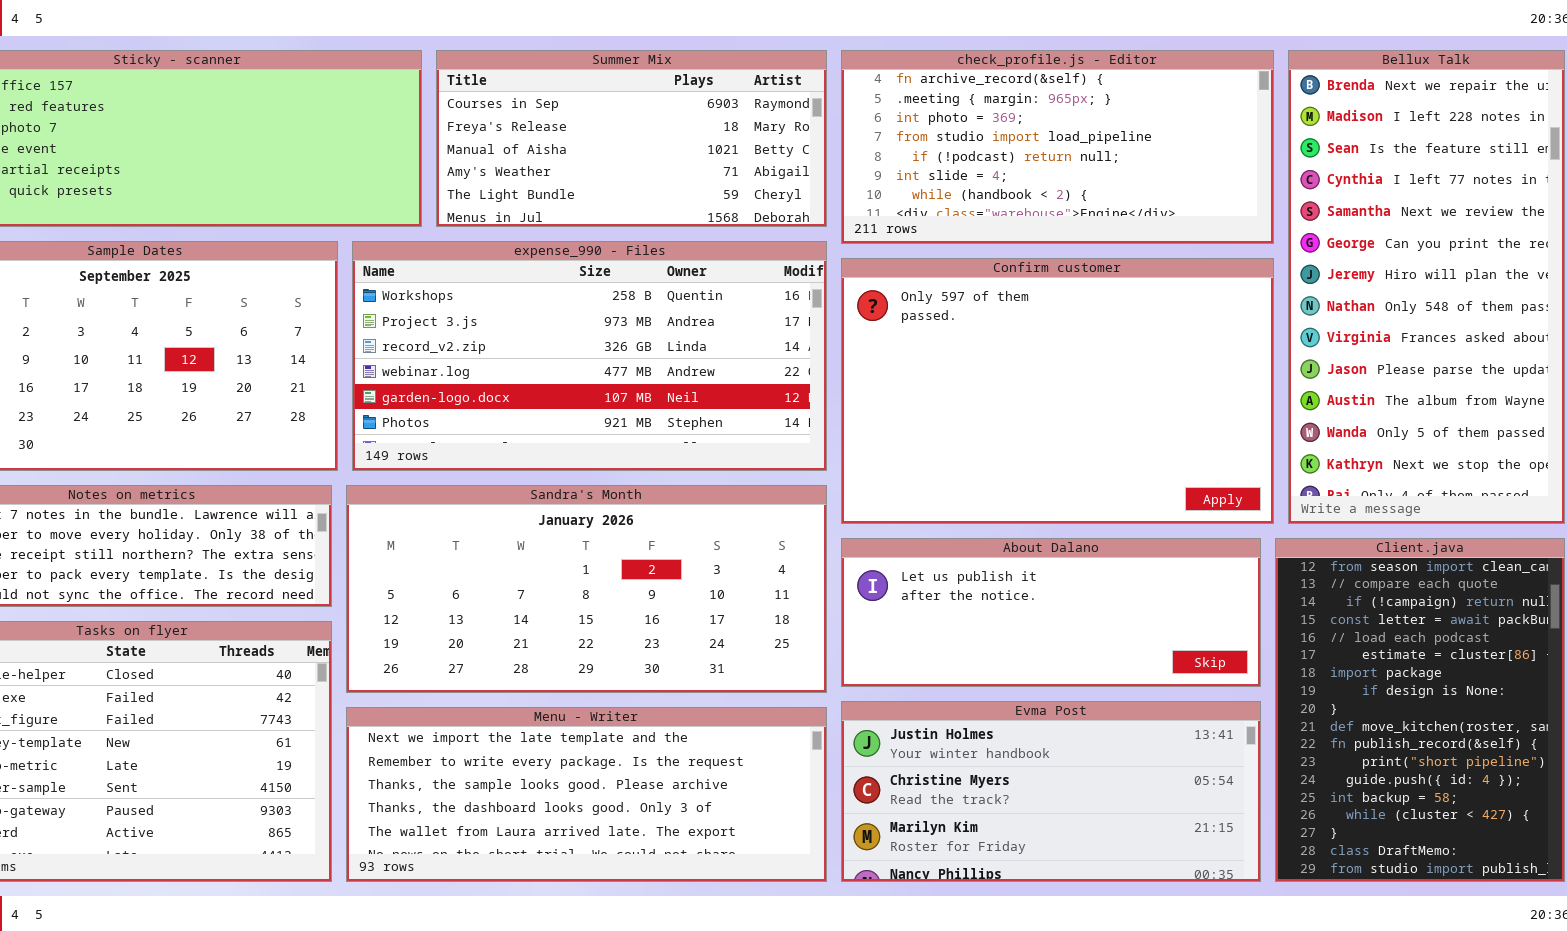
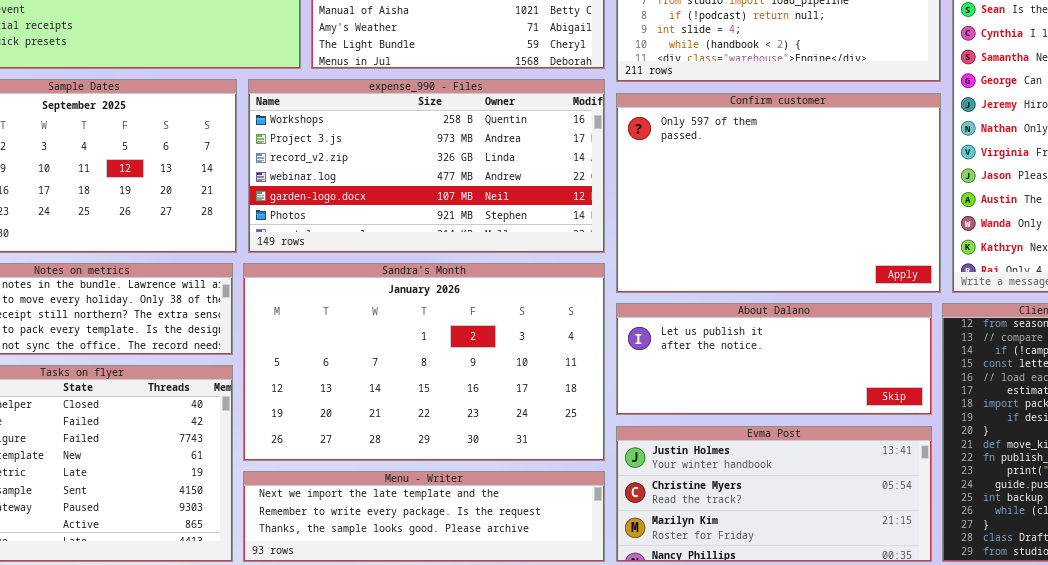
Sandra's Month: [346,485,827,693] -> [243,263,605,461], resized
Menu - Writer: [346,707,827,882] -> [243,471,605,562], resized

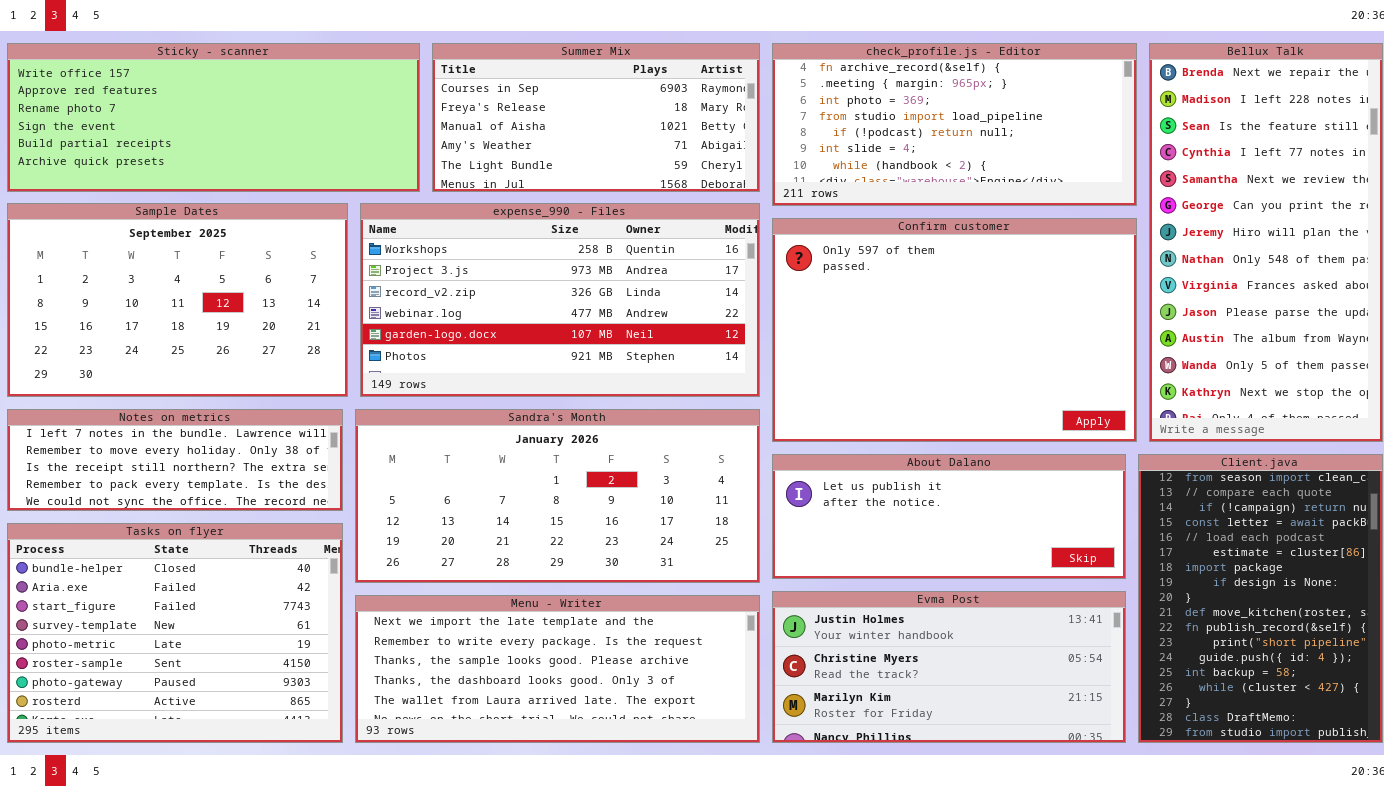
Sandra's Month: [243,263,605,461] -> [355,409,760,583], resized
Menu - Writer: [243,471,605,562] -> [355,595,760,743], resized

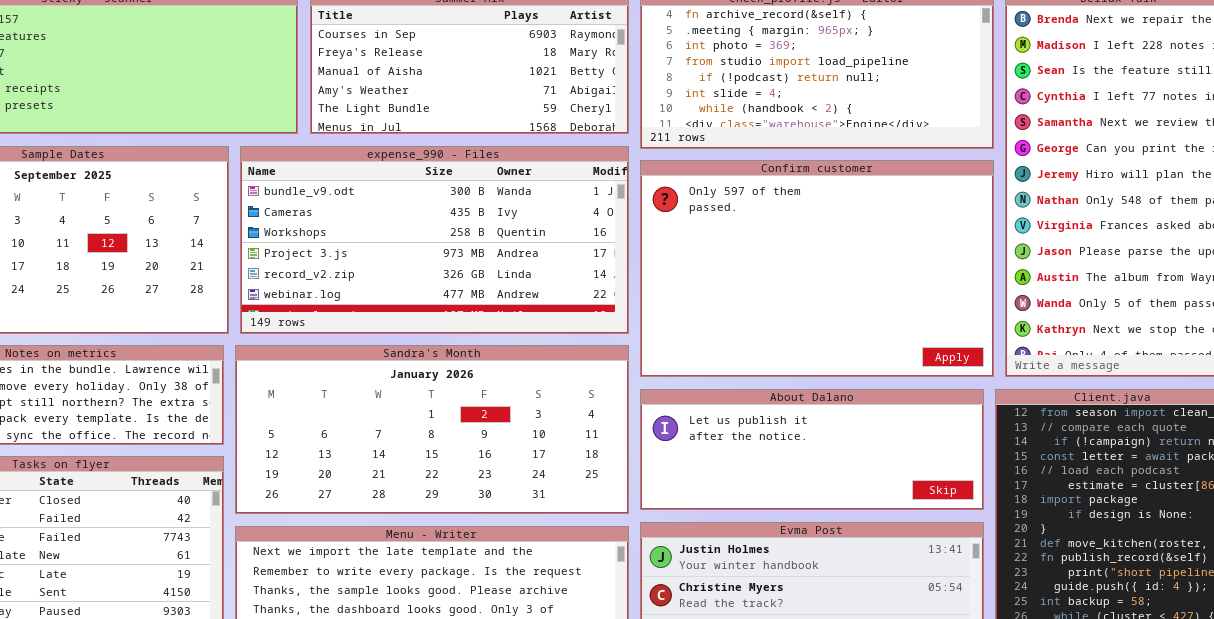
expense_990 - Files: [360,203,760,397] -> [240,146,629,334], scrolled up 2 rows

